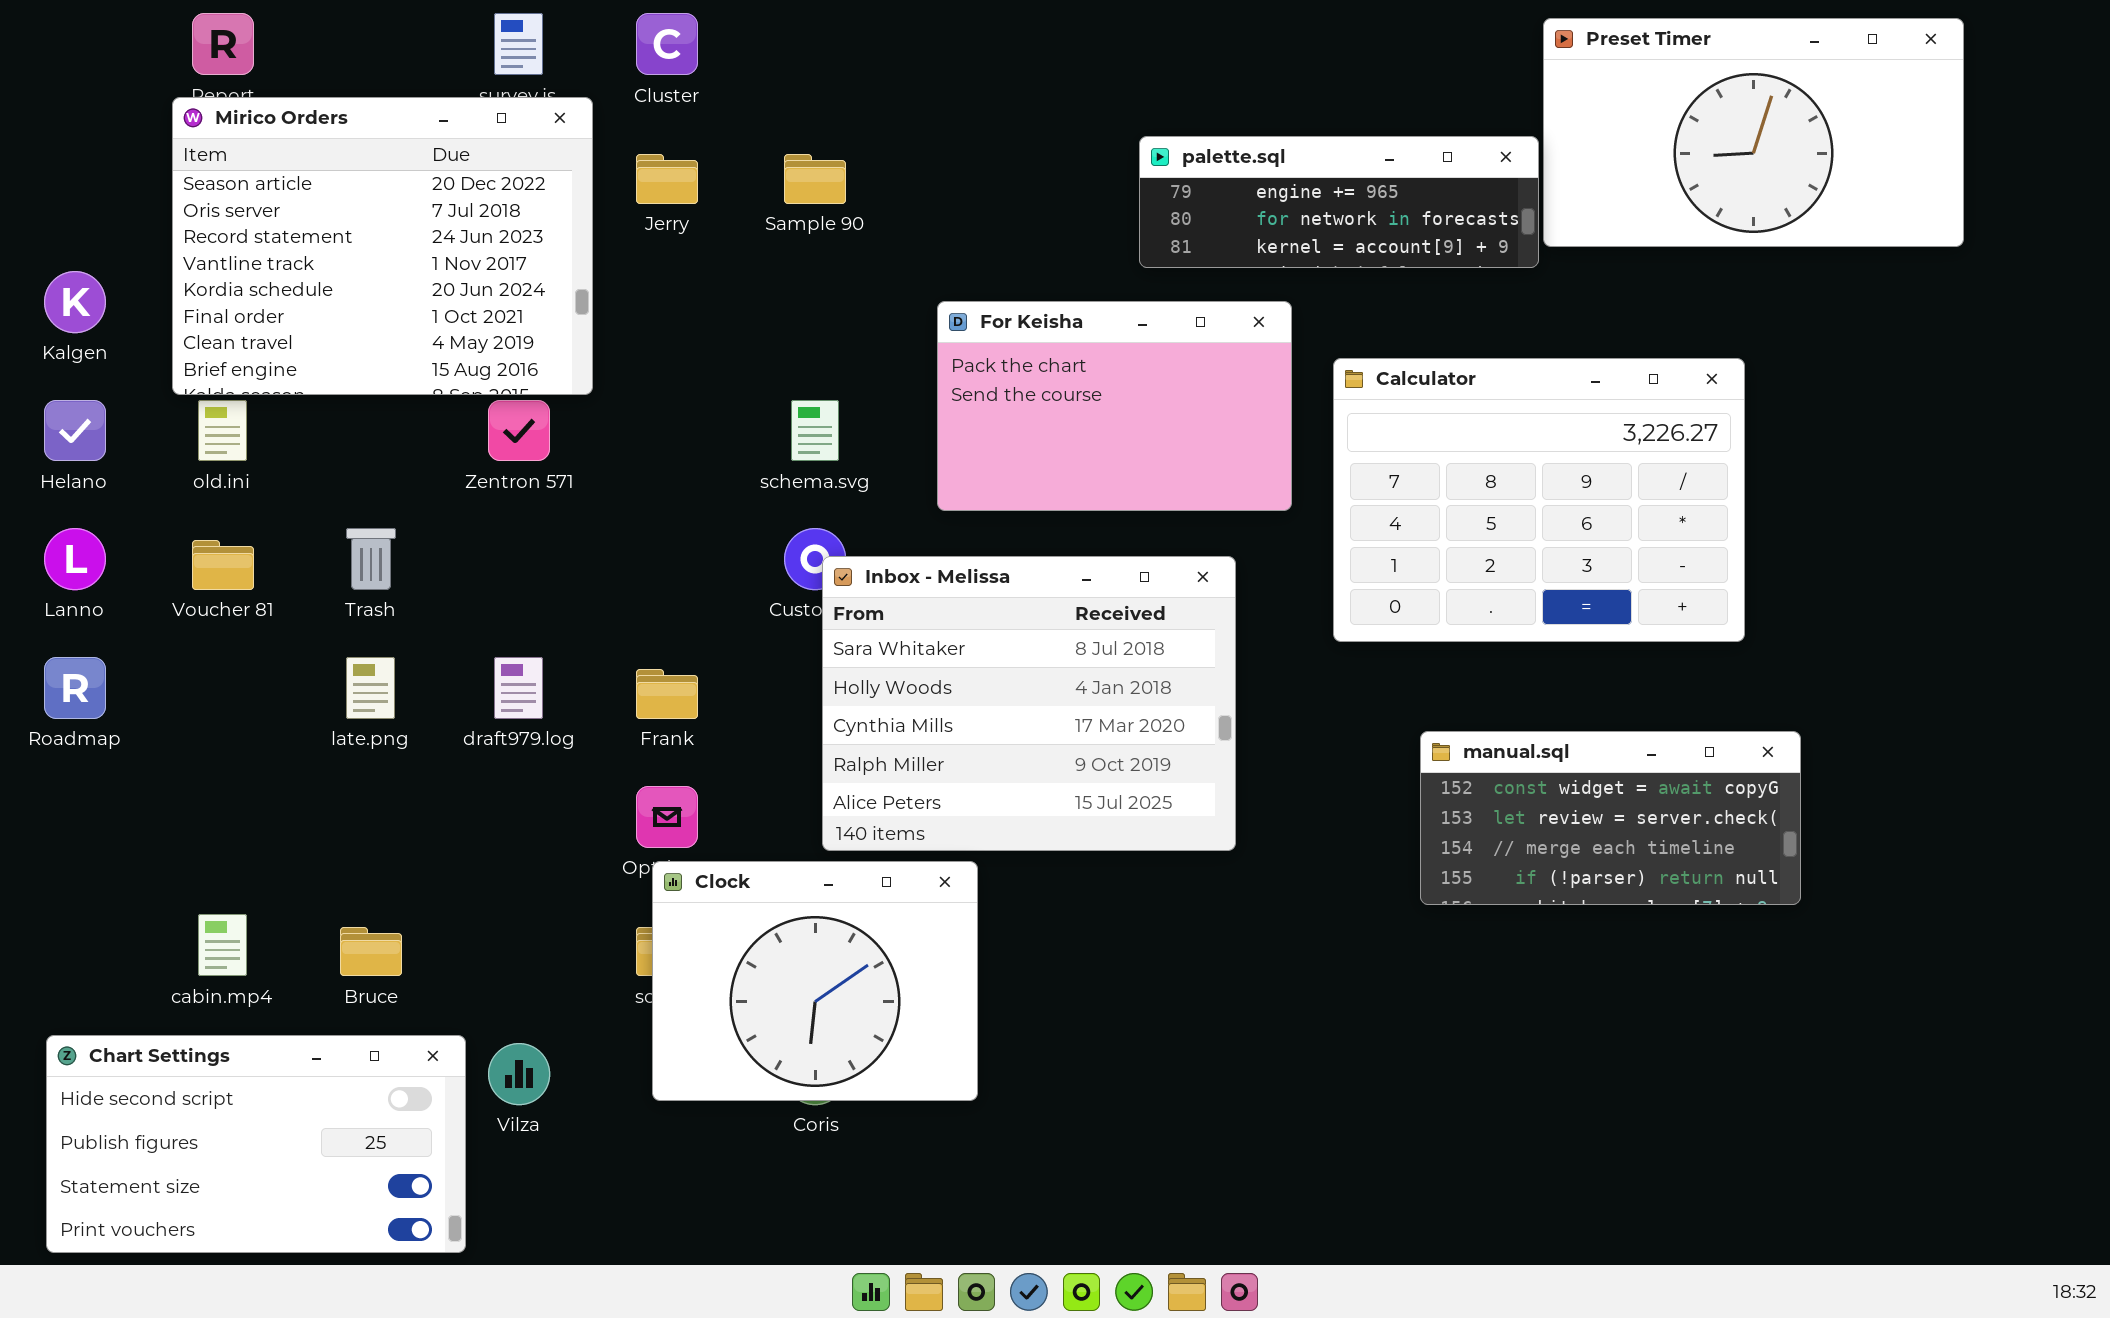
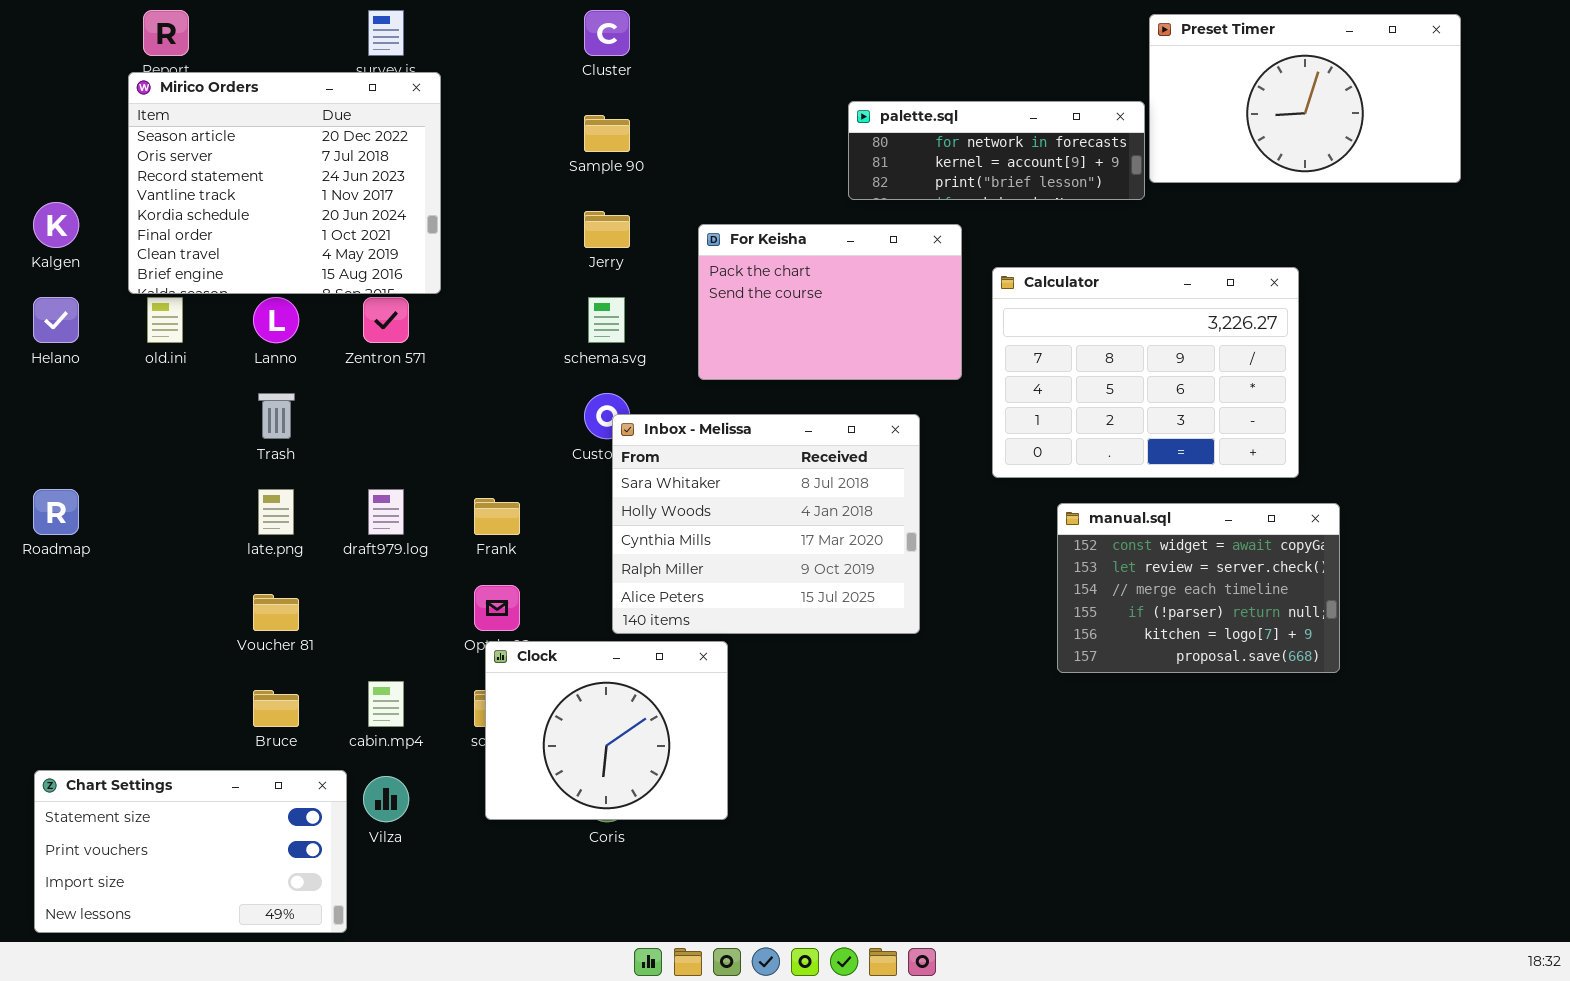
Cluster: [636,13,698,75] -> [584,10,630,56], moved
palette.sql: [1139,136,1539,268] -> [848,101,1145,200], scrolled down 1 row
Jerry: [636,154,698,204] -> [584,211,630,248], moved
Lanno: [44,528,106,590] -> [253,297,299,343], moved
Voucher 81: [192,540,254,590] -> [253,594,299,631], moved
manual.sql: [1420,731,1801,905] -> [1057,503,1340,673], resized
cabin.mp4: [198,914,247,976] -> [368,681,404,727], moved
Chart Settings: [46,1035,466,1253] -> [34,770,347,933], scrolled down 2 rows

